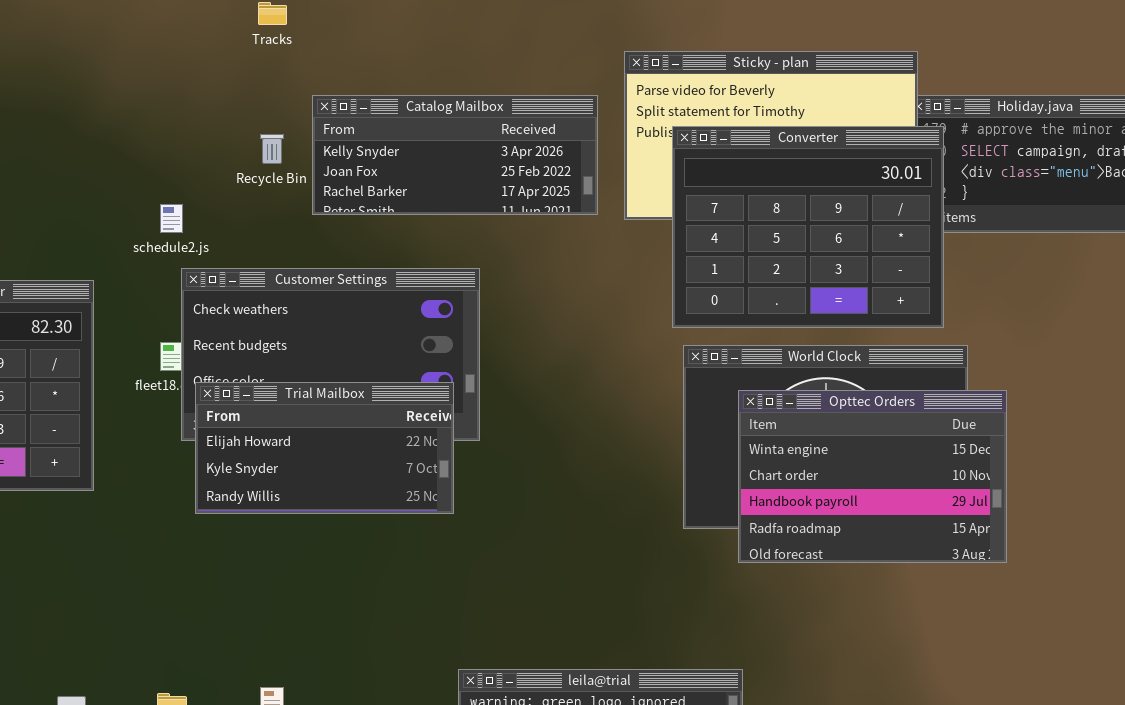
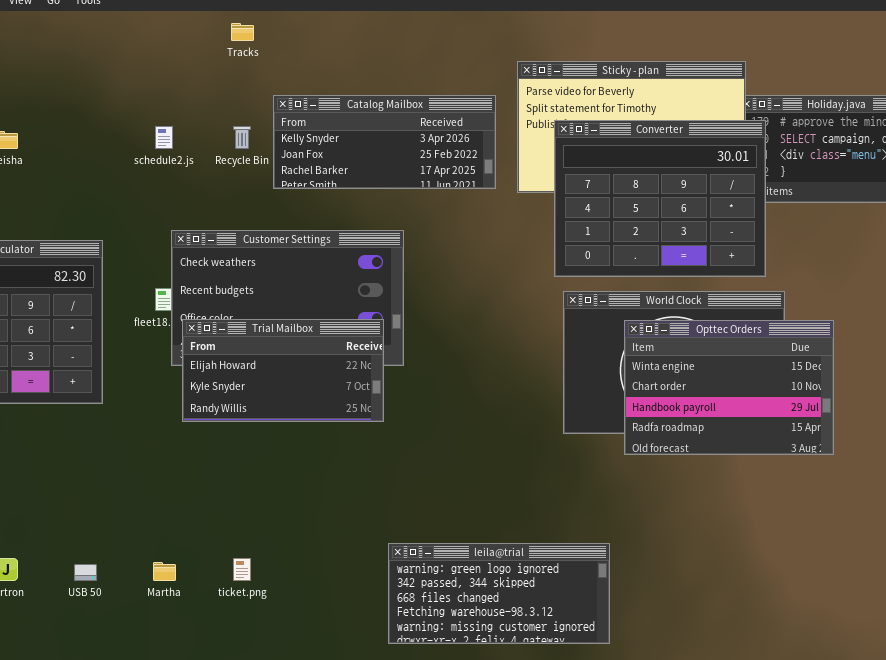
schedule2.js: [160,204,183,233] -> [155,126,173,149], moved
Opttec Orders: [738,390,1007,563] -> [624,320,834,455], moved

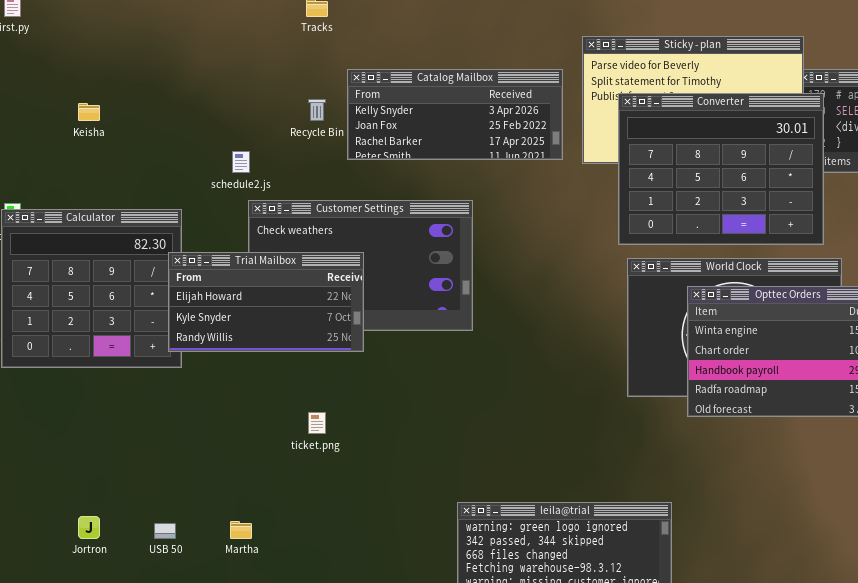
schedule2.js: [155,126,173,149] -> [232,151,250,173], moved
Trial Mailbox: [182,319,384,422] -> [168,252,364,352], moved
ticket.png: [233,558,251,581] -> [308,412,326,434], moved

